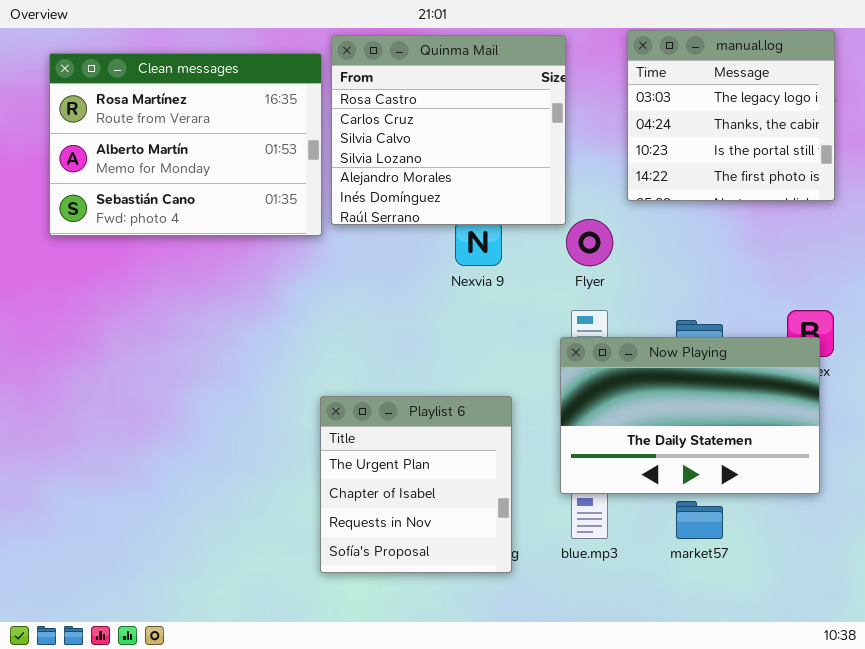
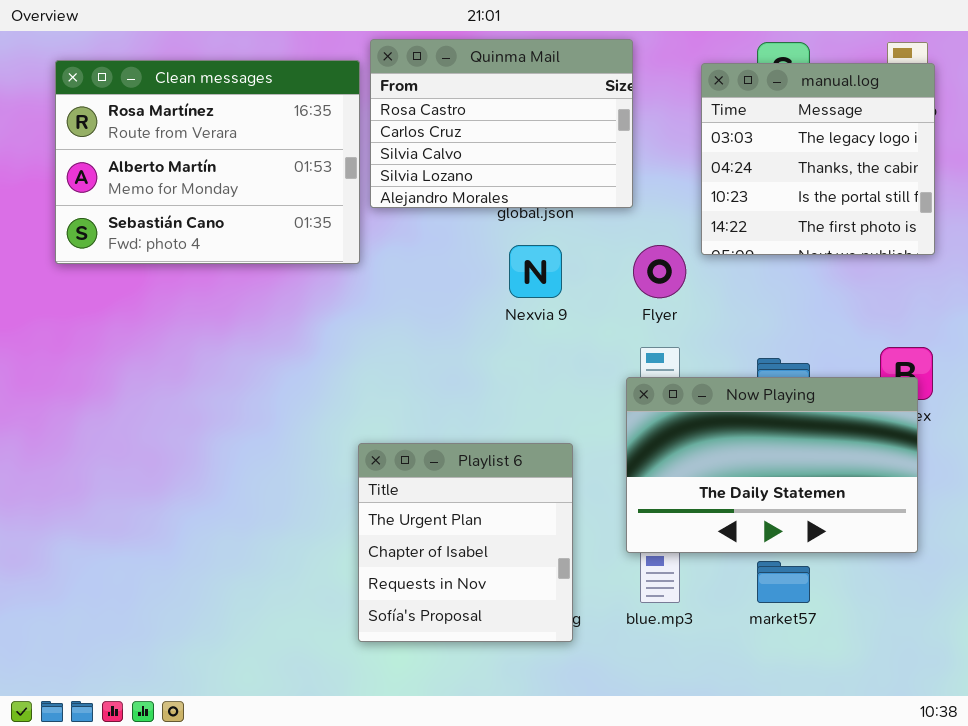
manual.log: [627,30,835,201] -> [701,63,935,255], moved
Quinma Mail: [331,35,566,225] -> [370,39,633,208], resized

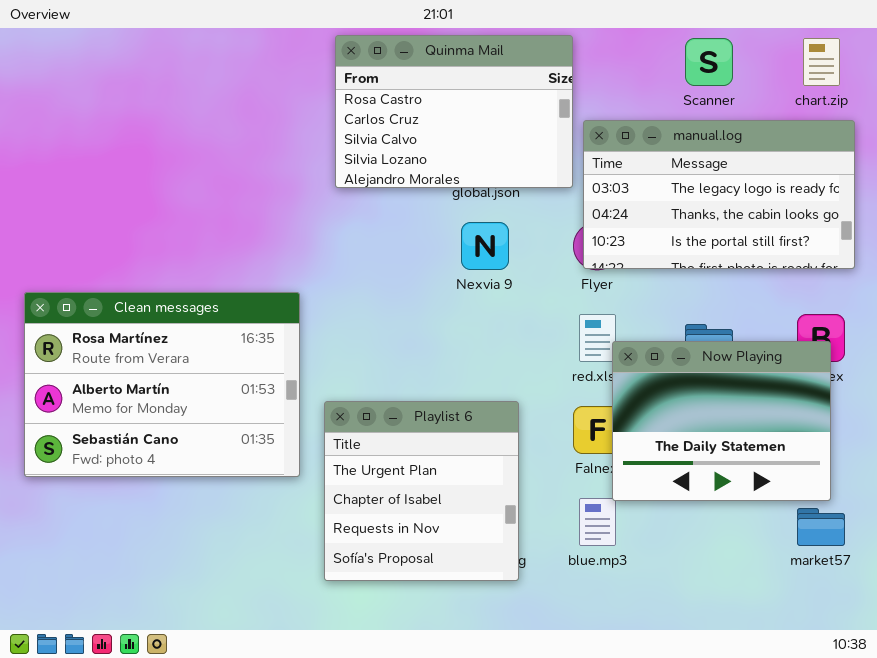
Clean messages: [55,60,360,264] -> [24,292,300,477], moved
manual.log: [701,63,935,255] -> [583,120,855,269], moved, resized
Now Playing: [626,377,918,553] -> [612,341,831,501], resized
market57: [757,561,810,603] -> [797,508,845,546], moved

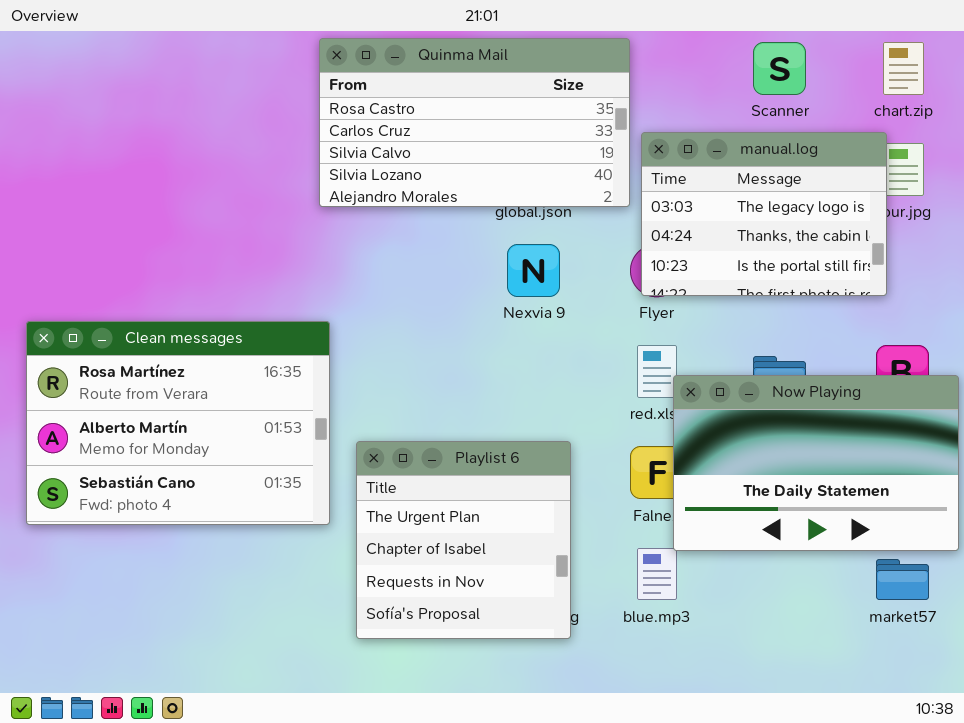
Quinma Mail: [335,35,573,188] -> [319,38,630,207], resized
manual.log: [583,120,855,269] -> [641,132,887,296], resized
Now Playing: [612,341,831,501] -> [673,375,959,551], resized

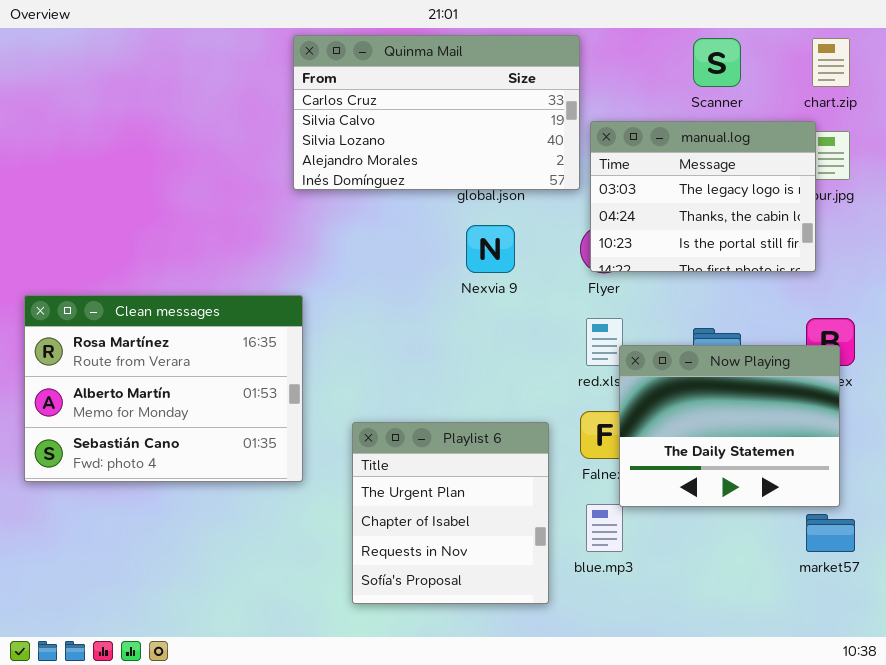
Quinma Mail: [319,38,630,207] -> [293,35,580,190], scrolled down 1 row
Now Playing: [673,375,959,551] -> [619,345,840,507], resized
Playlist 6: [356,441,571,639] -> [352,422,549,604], moved

